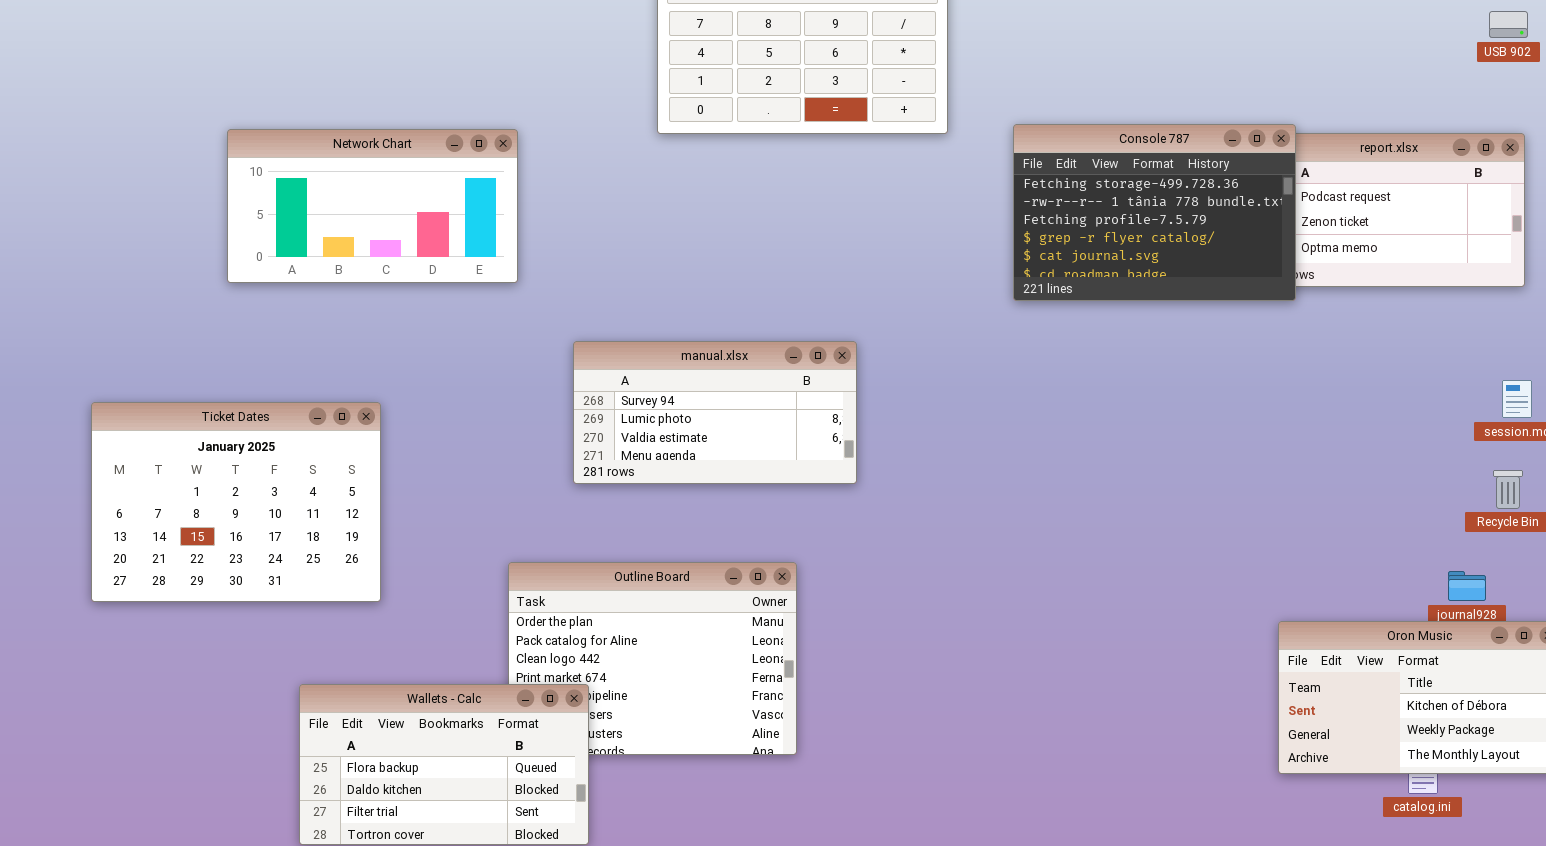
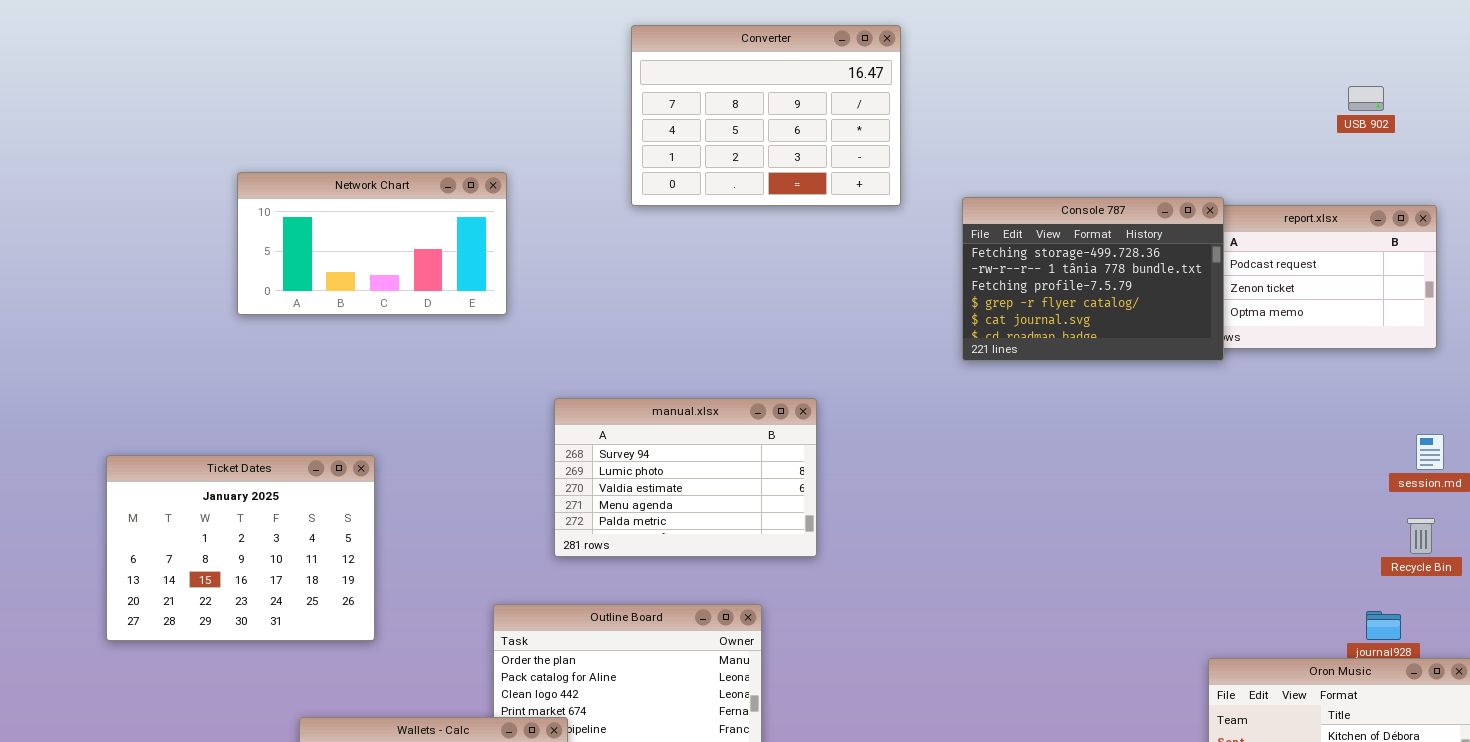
USB 902: [1489,11,1528,38] -> [1348,86,1384,111], moved
Network Chart: [227,129,518,283] -> [237,172,507,315], moved
manual.xlsx: [573,341,857,484] -> [554,398,817,557], resized

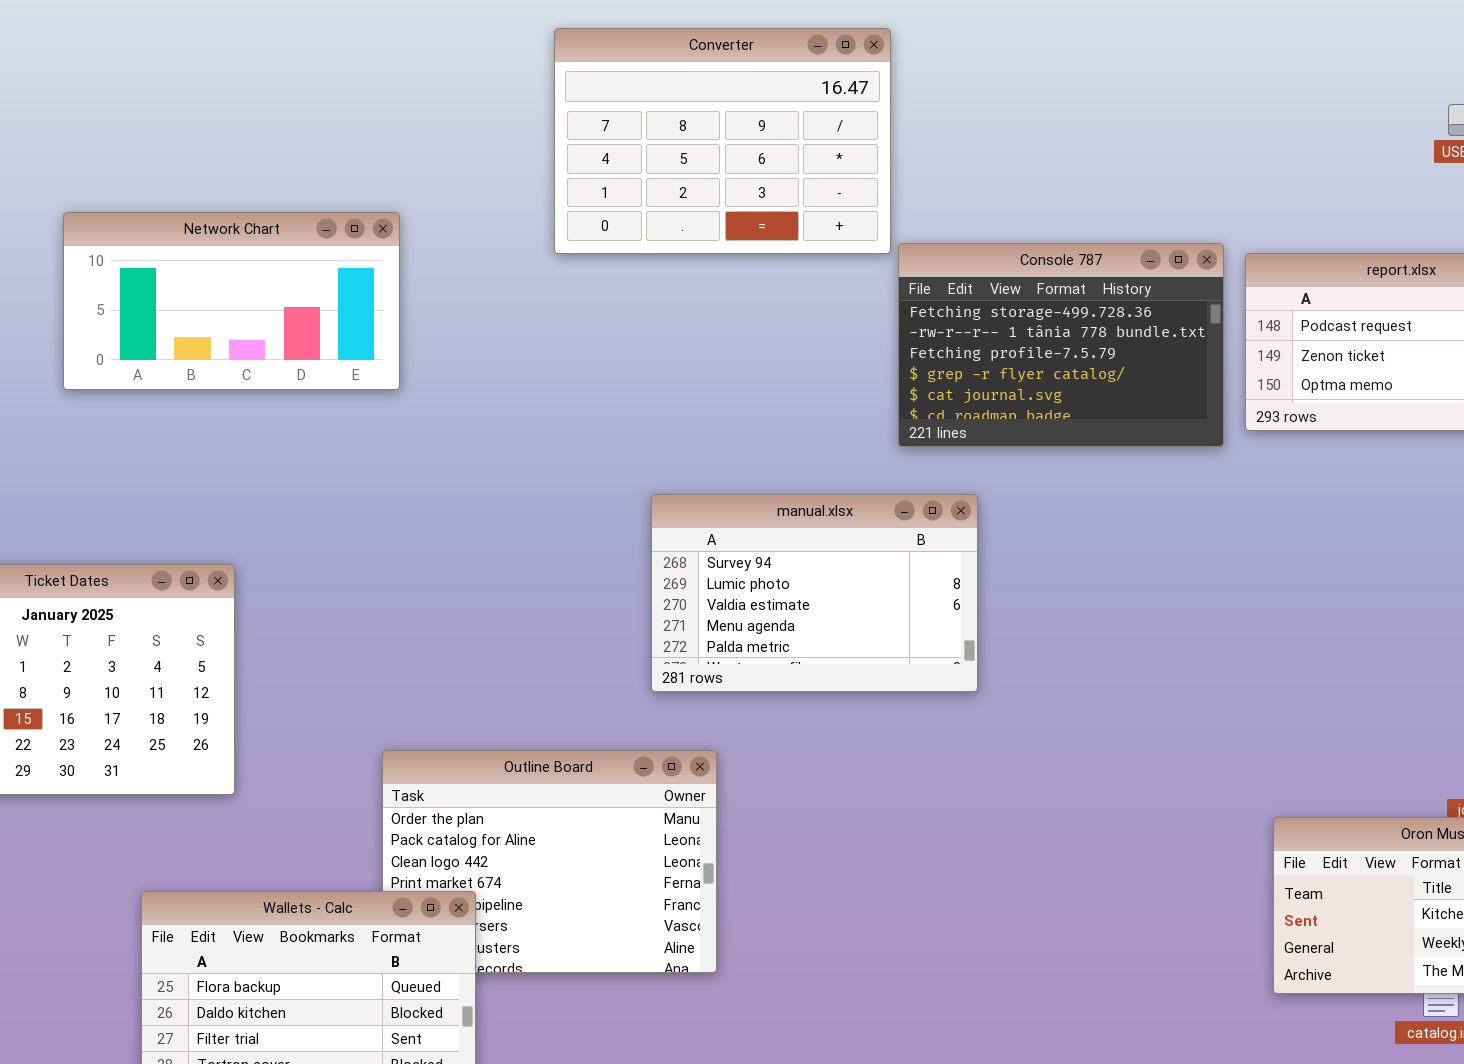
Console 787: [962,197,1224,361] -> [898,243,1224,447], moved
manual.xlsx: [554,398,817,557] -> [651,494,978,692], moved

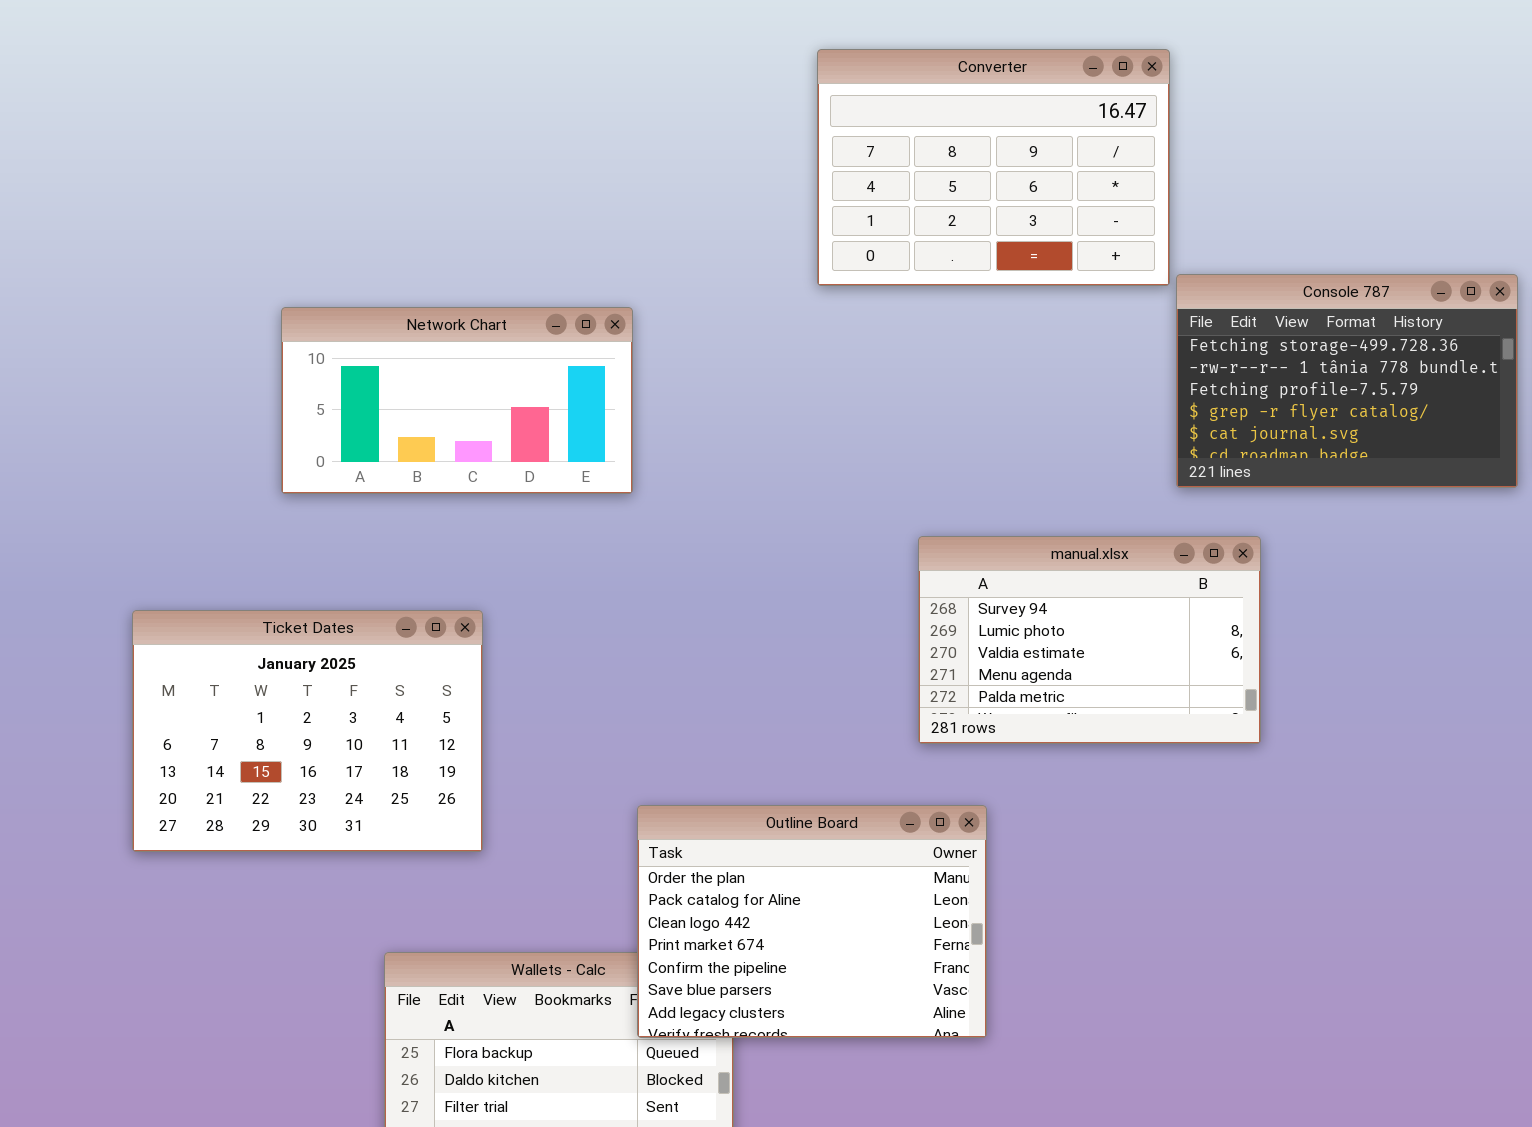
Network Chart: [63,212,400,390] -> [281,307,633,494], moved
Outline Board: [382,750,717,973] -> [637,805,987,1038], raised

